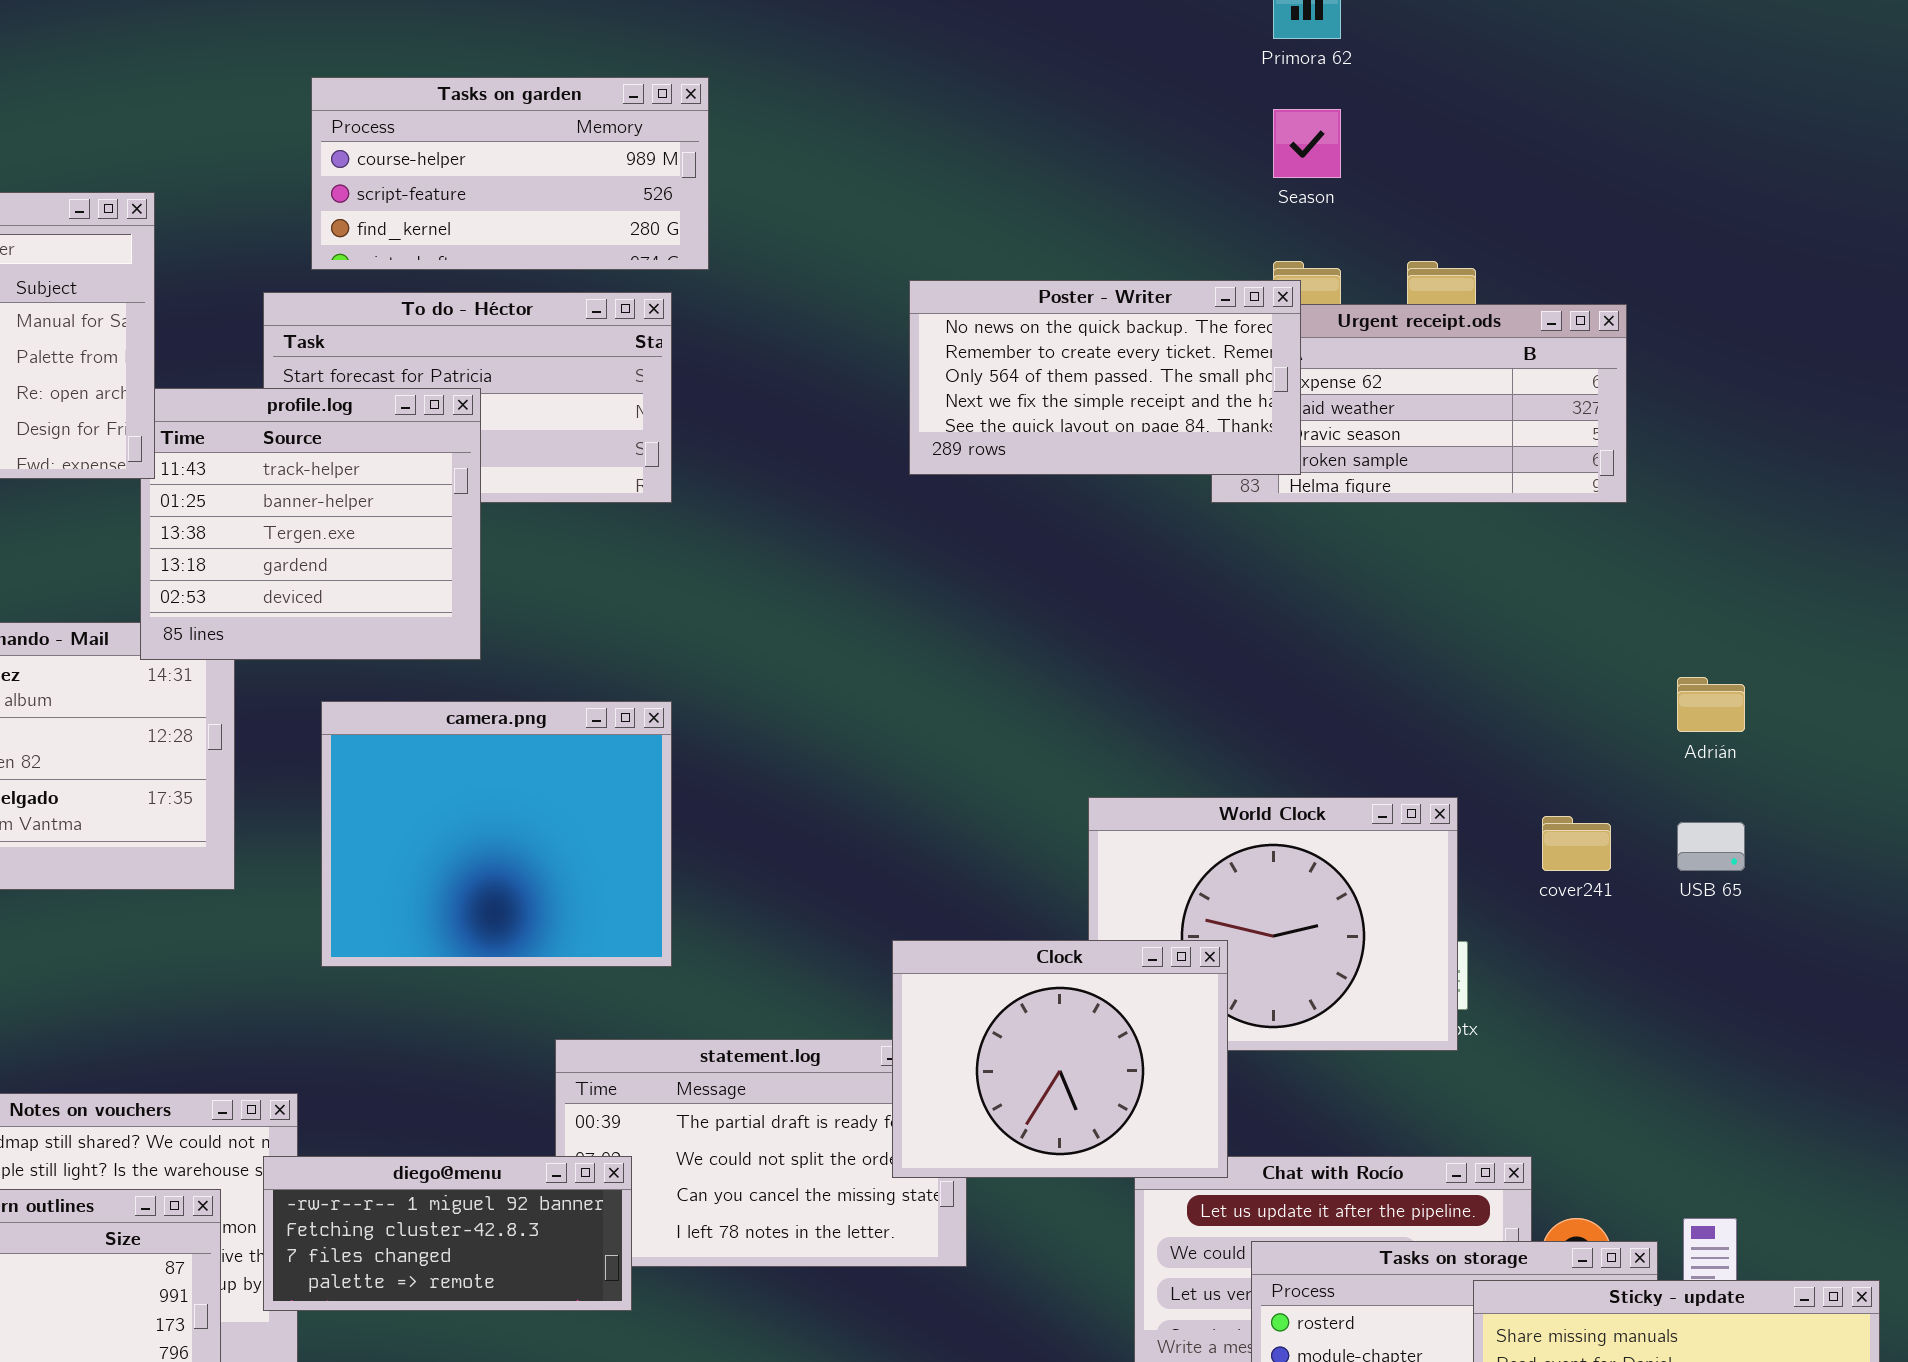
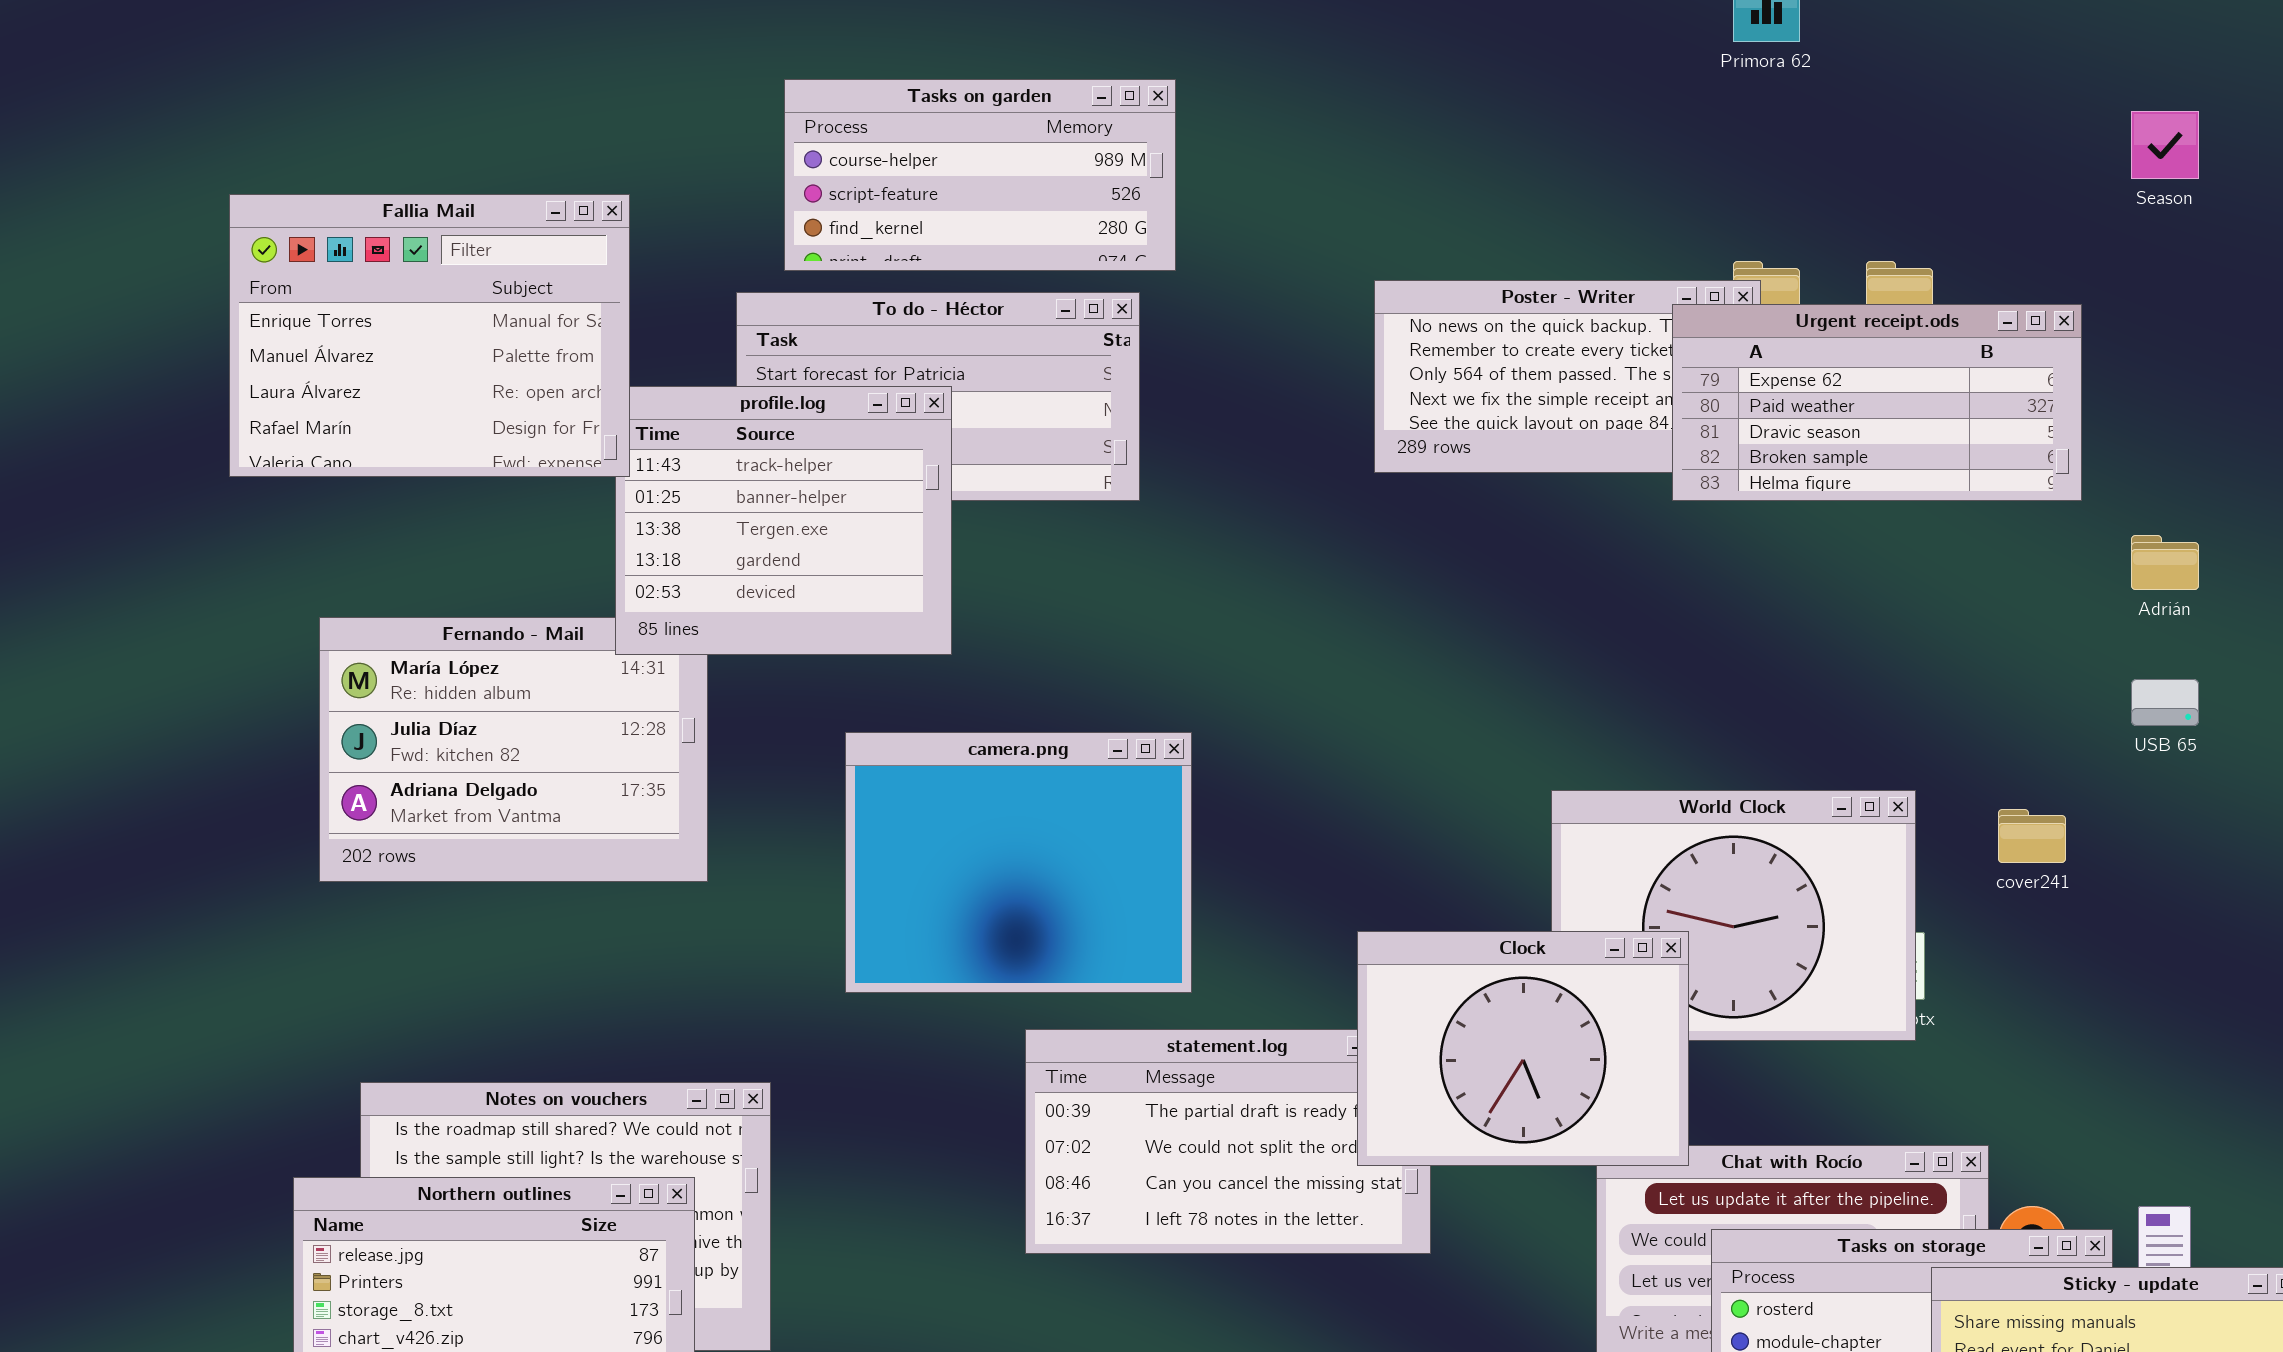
Season: [1273,109,1341,178] -> [2131,111,2199,179], moved
Urgent receipt.ods: [1211,304,1627,503] -> [1672,304,2082,501], raised
Adrián: [1677,677,1745,732] -> [2131,535,2199,590], moved
camera.png: [321,701,672,967] -> [845,732,1192,993], moved
USB 65: [1677,822,1745,871] -> [2131,679,2199,726], moved
diego@menu: [263,1156,632,1311] -> none, closed

